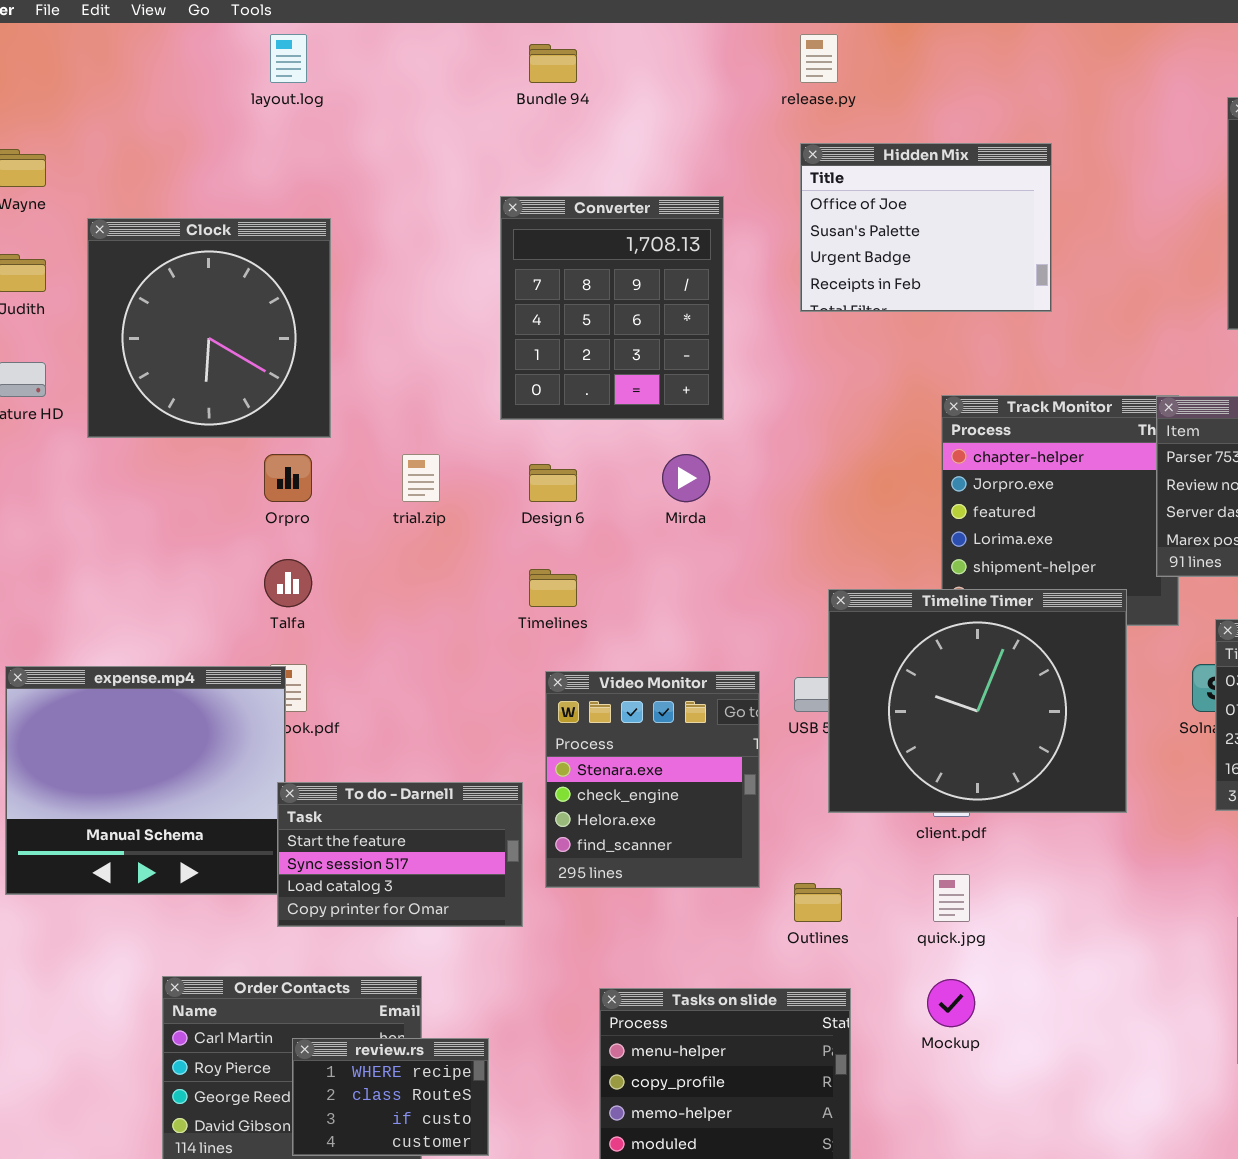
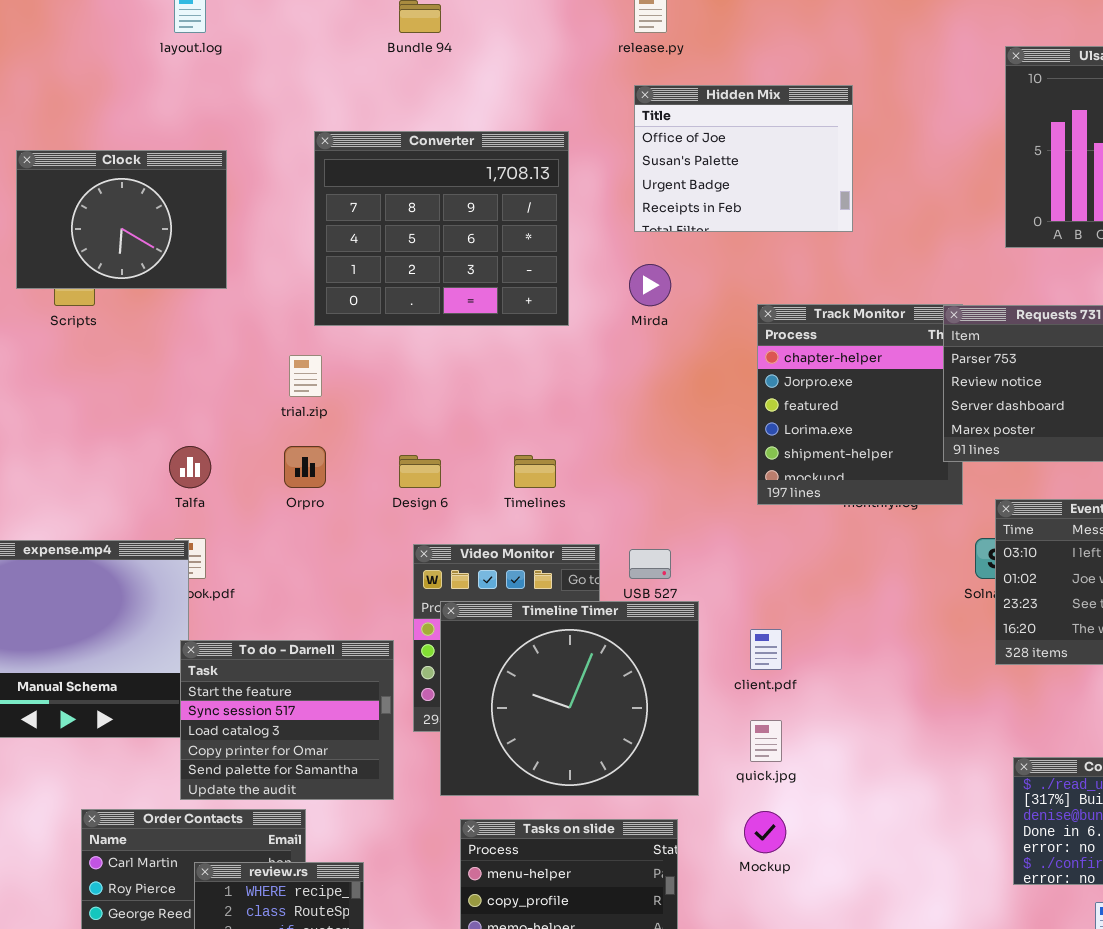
Converter: [500,196,724,420] -> [314,131,569,326], resized
Clock: [87,218,331,438] -> [16,150,227,289], resized
Orpro: [264,454,312,502] -> [284,446,326,488], moved
Mirda: [662,454,710,502] -> [629,264,671,306], moved
Design 6: [529,464,577,502] -> [399,455,441,488], moved
Timelines: [529,569,577,607] -> [514,455,556,488], moved
Timeline Timer: [828,589,1127,813] -> [440,601,699,796], moved
To do - Darnell: [277,782,523,927] -> [180,640,394,800], resized

